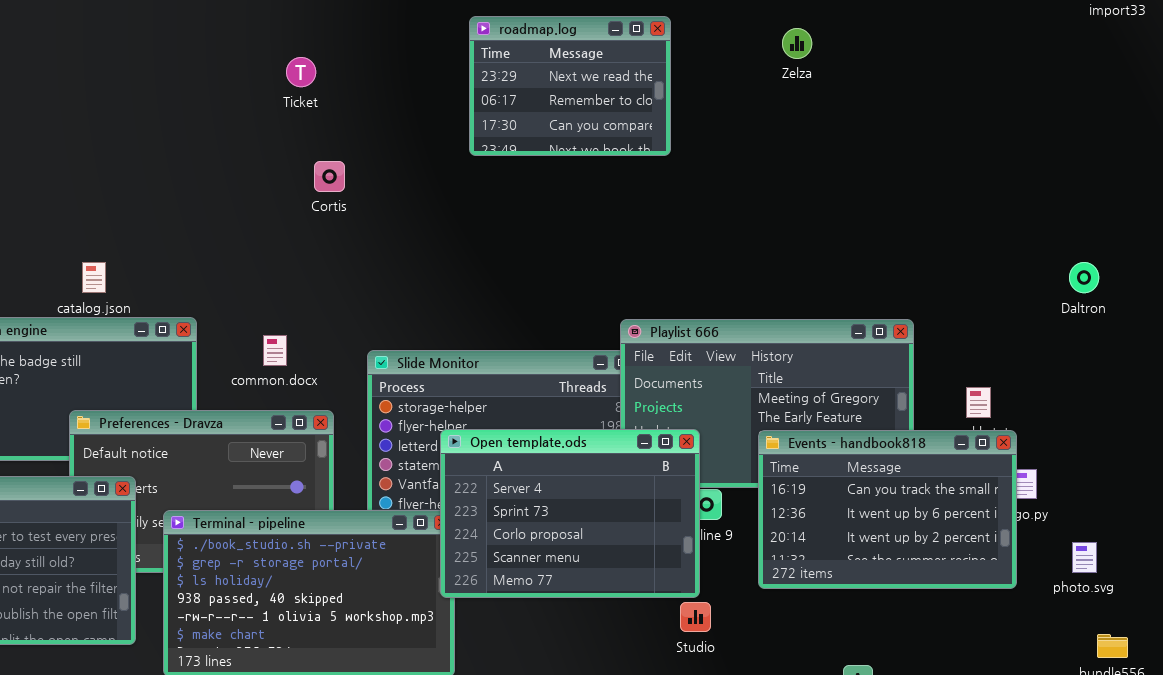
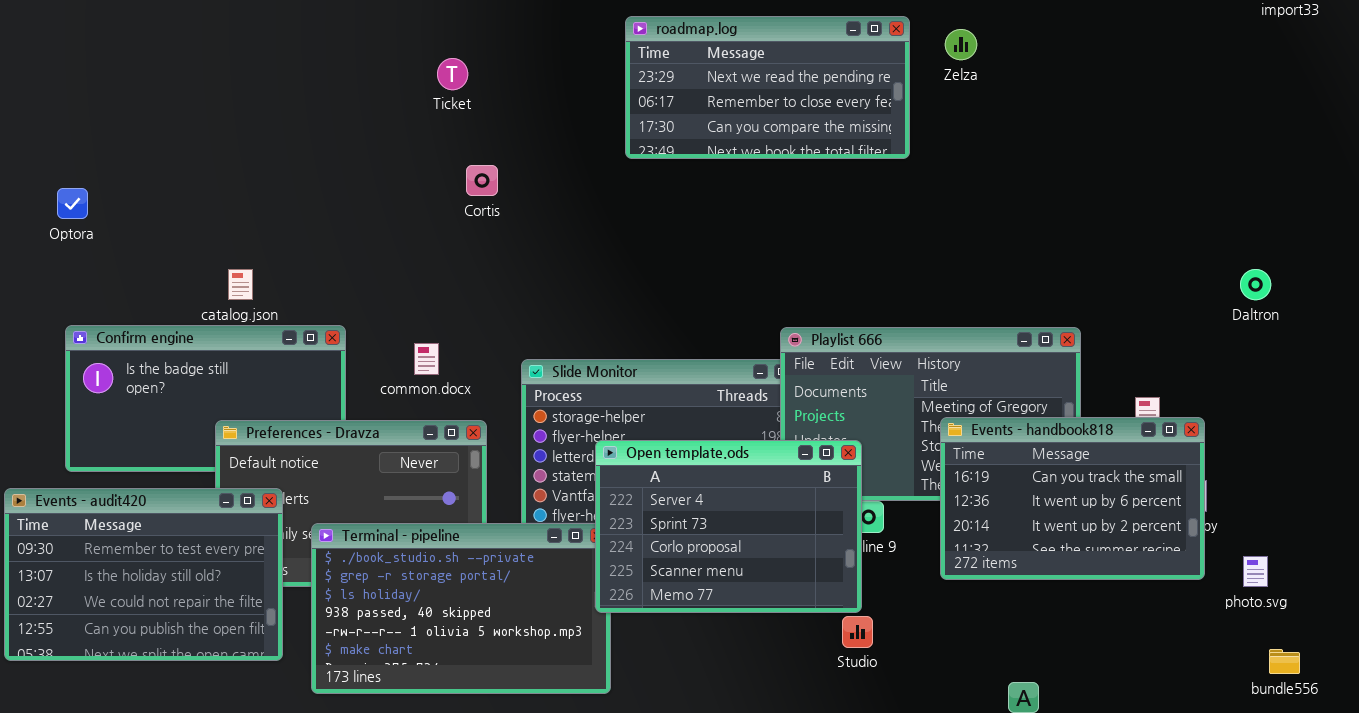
roadmap.log: [469,16,671,156] -> [625,16,910,159], resized
Events - handbook818: [758,430,1017,589] -> [940,417,1205,580], moved

